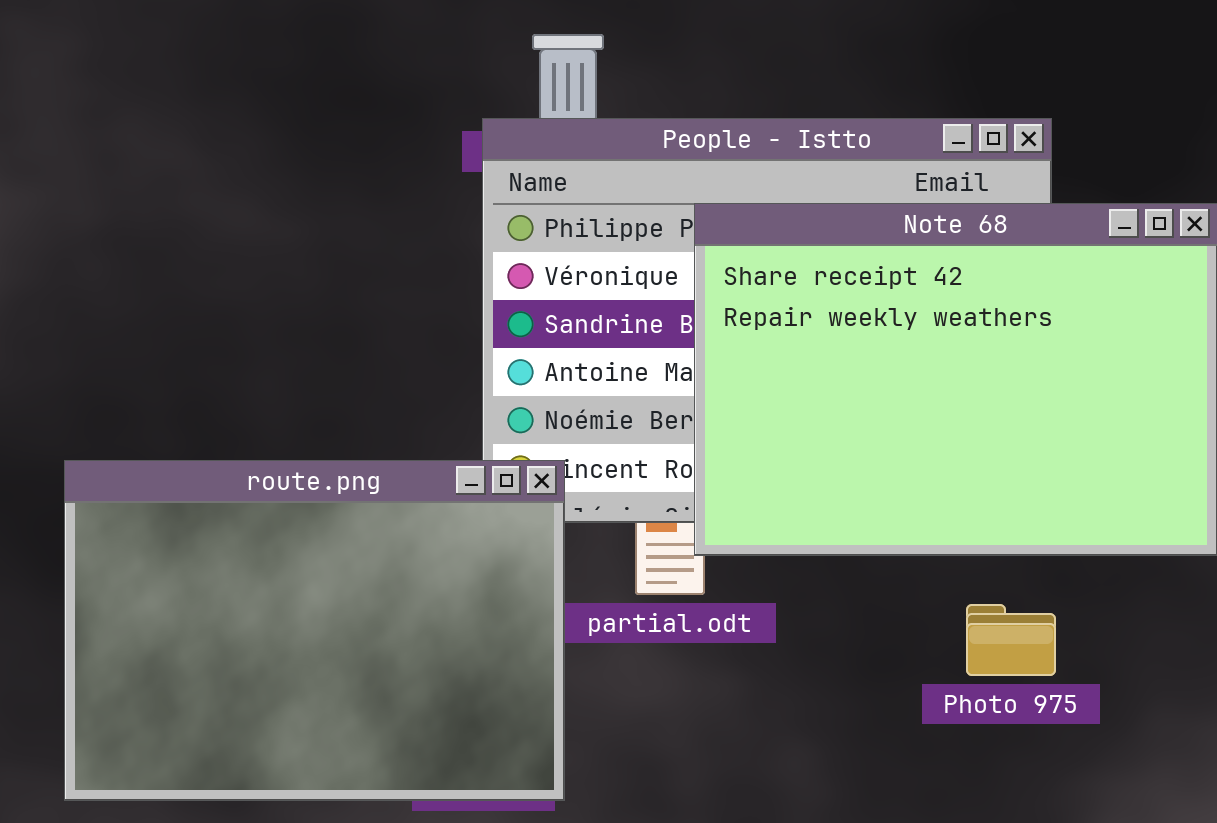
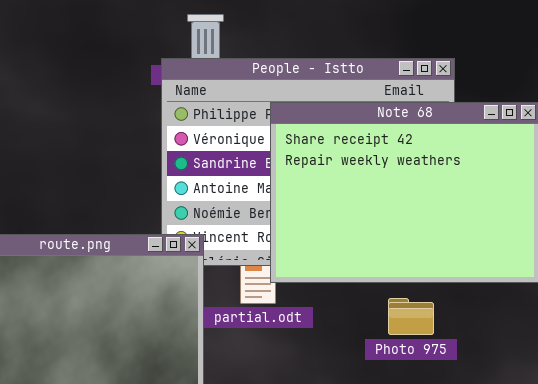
Photo 975: [966,604,1056,676] -> [388,298,434,335], moved

